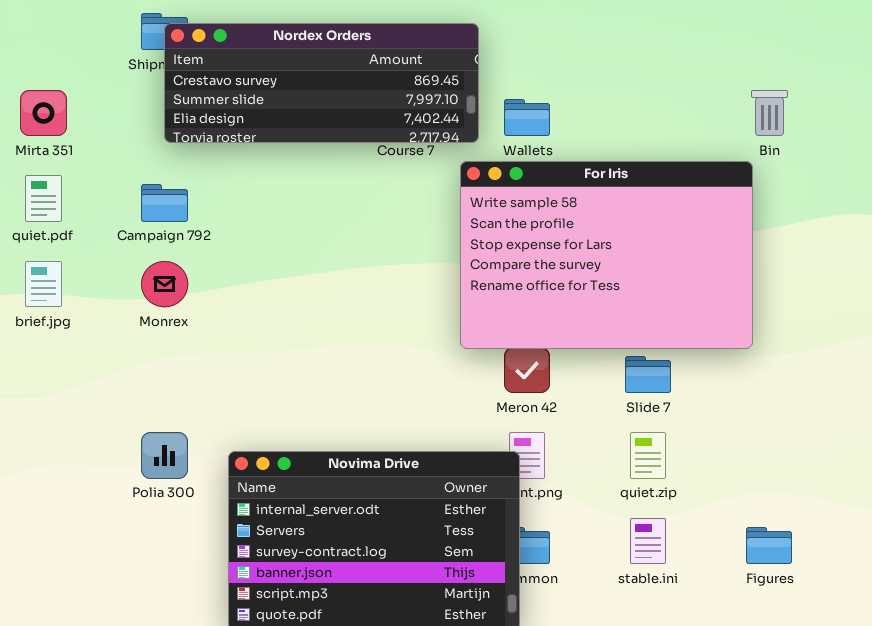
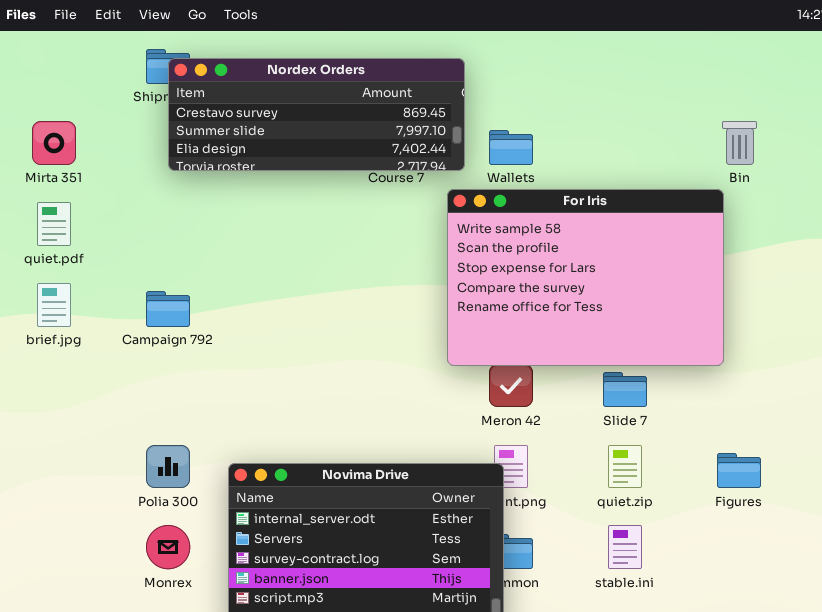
Campaign 792: [141,184,188,222] -> [146,291,190,327], moved
Monrex: [141,261,188,307] -> [146,525,190,569], moved
Figures: [746,527,792,564] -> [717,453,761,488], moved

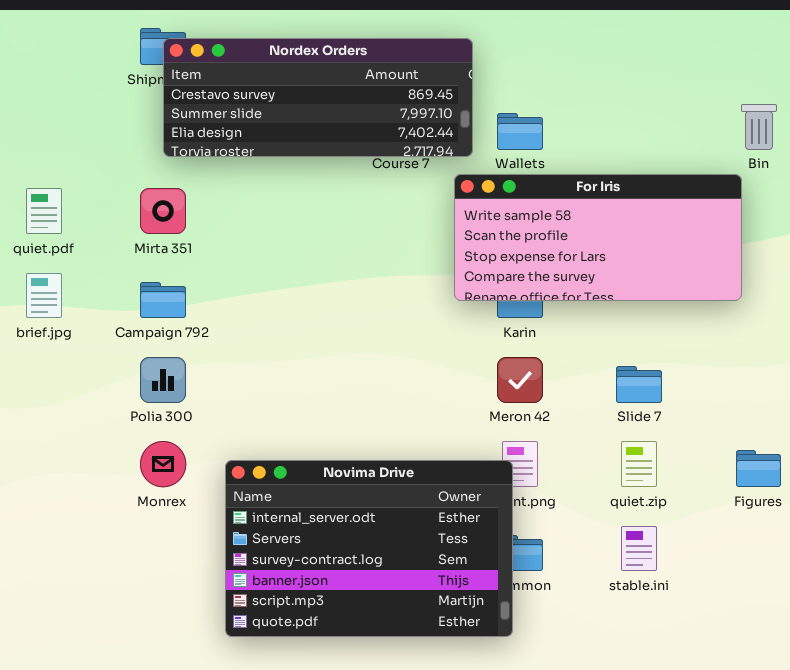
Mirta 351: [32,121,76,165] -> [140,188,186,234], moved
For Iris: [447,189,724,366] -> [454,174,742,301], resized
Polia 300: [146,445,190,488] -> [140,357,186,403], moved
Monrex: [146,525,190,569] -> [140,441,186,487], moved

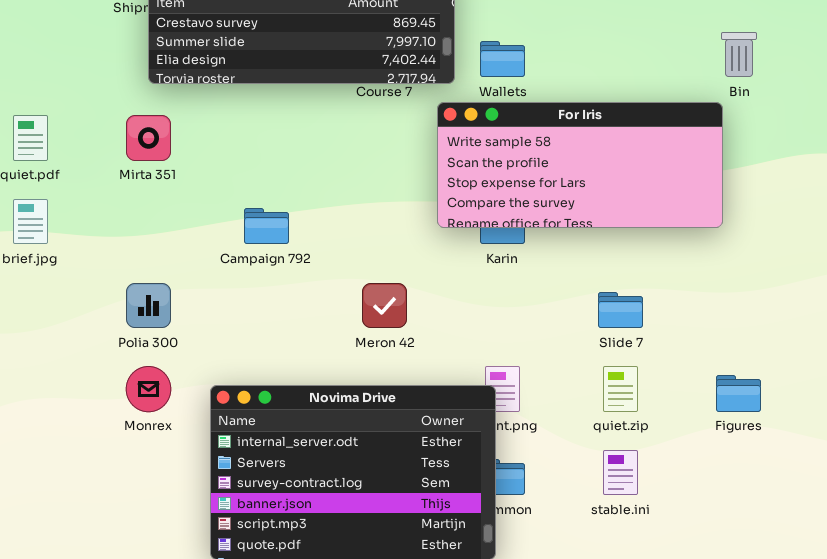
Campaign 792: [140,282,186,318] -> [244,208,289,244], moved
Meron 42: [497,357,543,403] -> [362,283,407,328], moved

